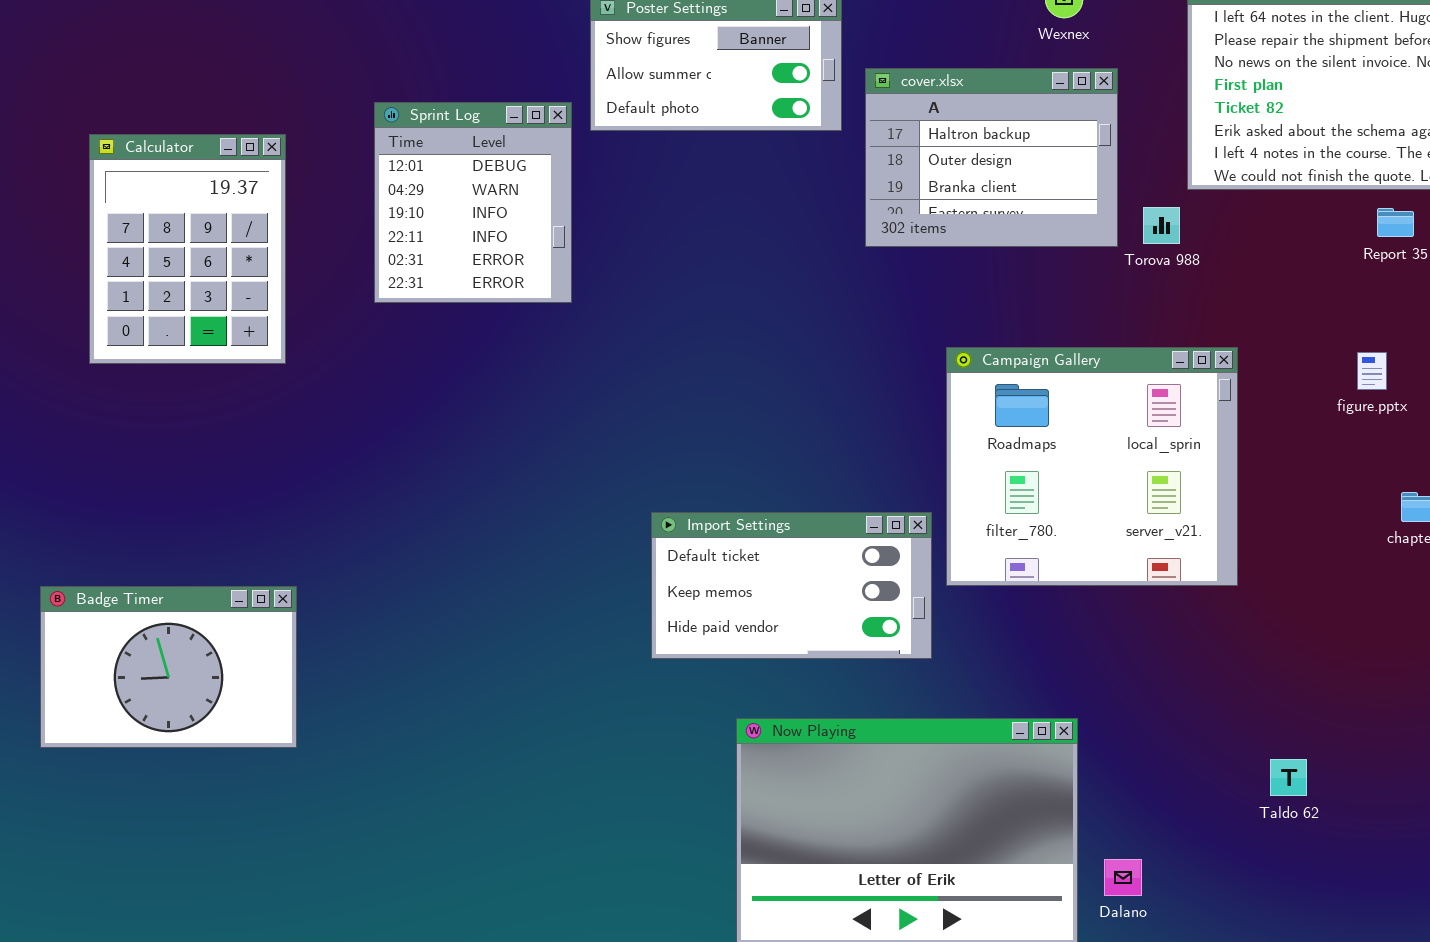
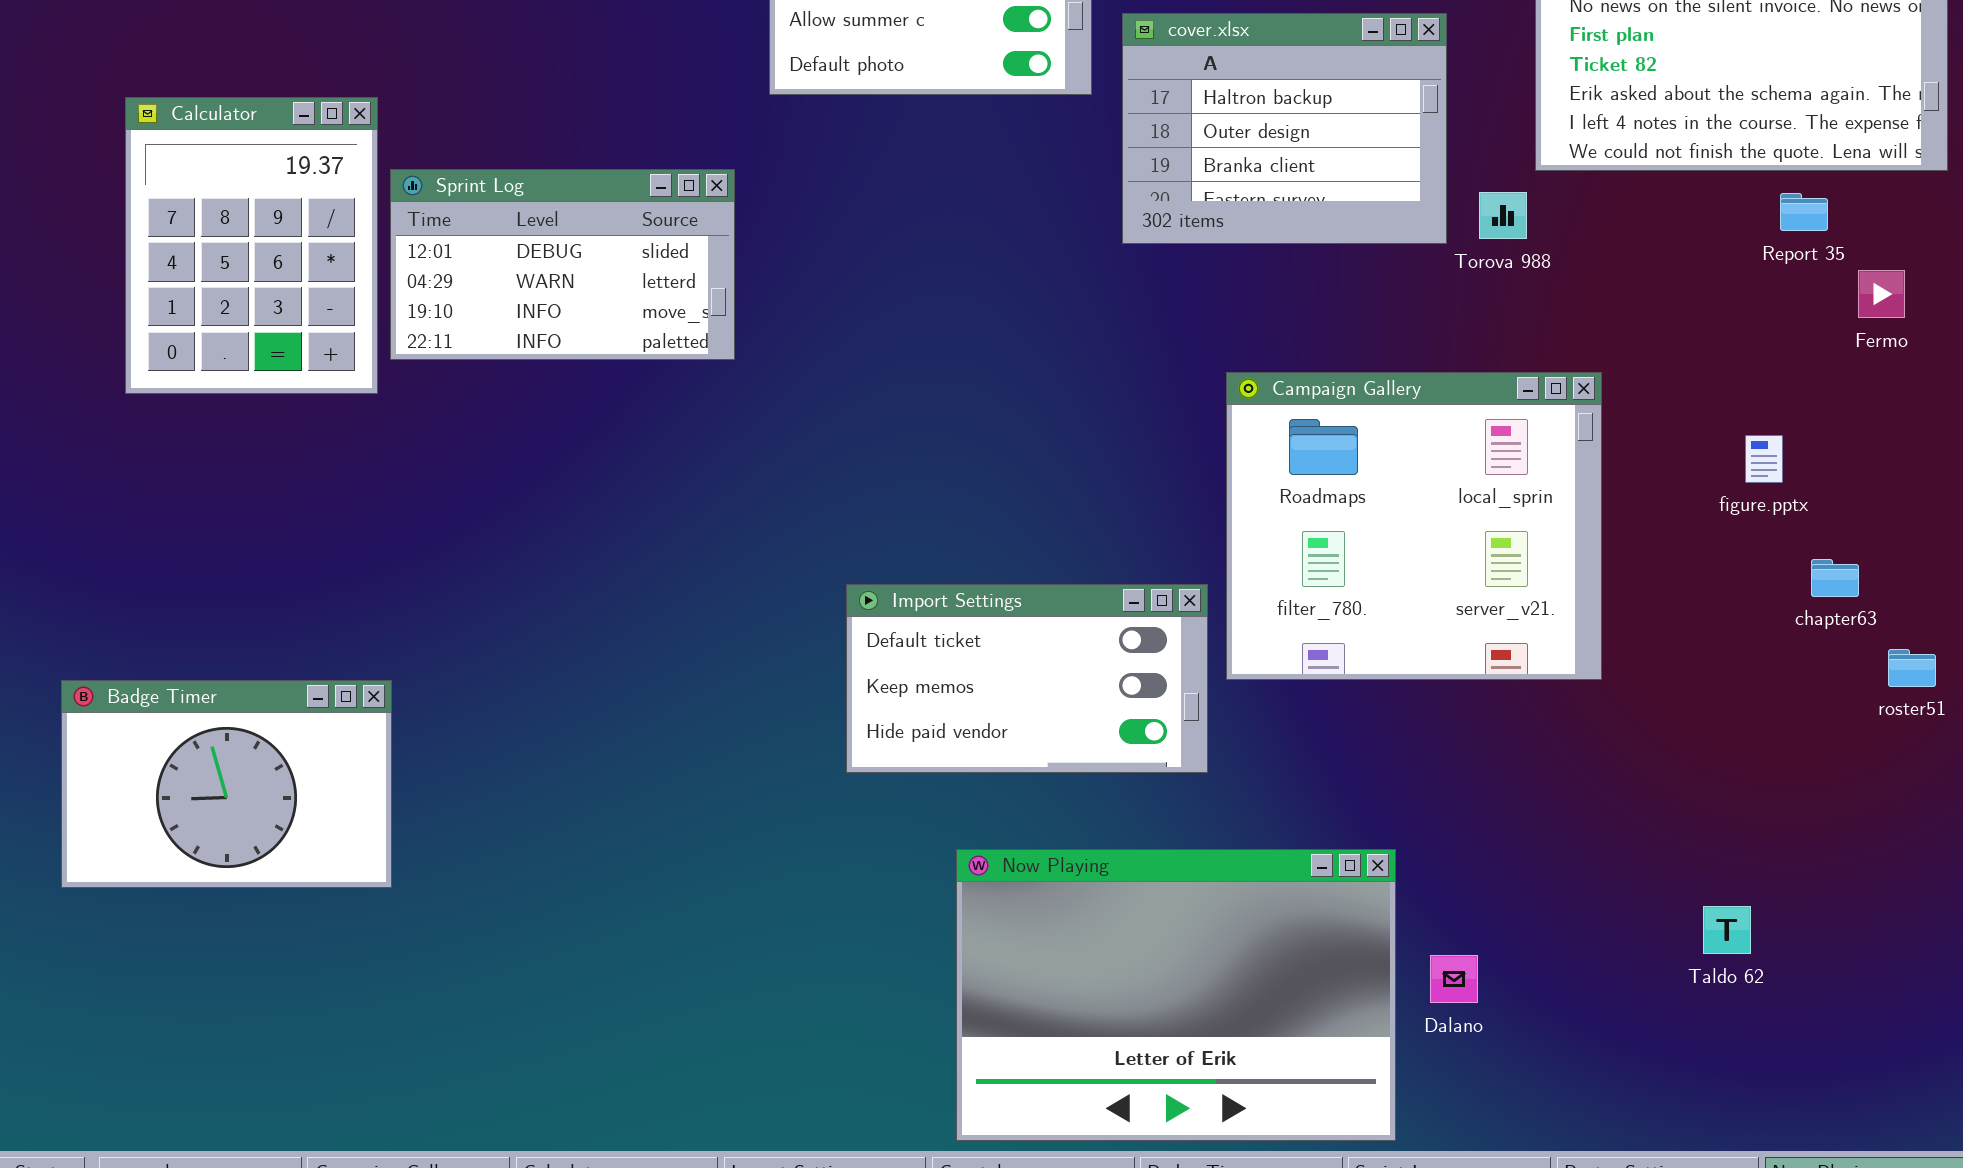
Sprint Log: [374,102,572,303] -> [390,169,735,360], moved, resized
figure.pptx: [1357,352,1387,390] -> [1745,435,1783,483], moved
Taldo 62: [1270,759,1307,796] -> [1703,906,1751,954], moved
Dalano: [1104,859,1142,896] -> [1430,955,1478,1003], moved

